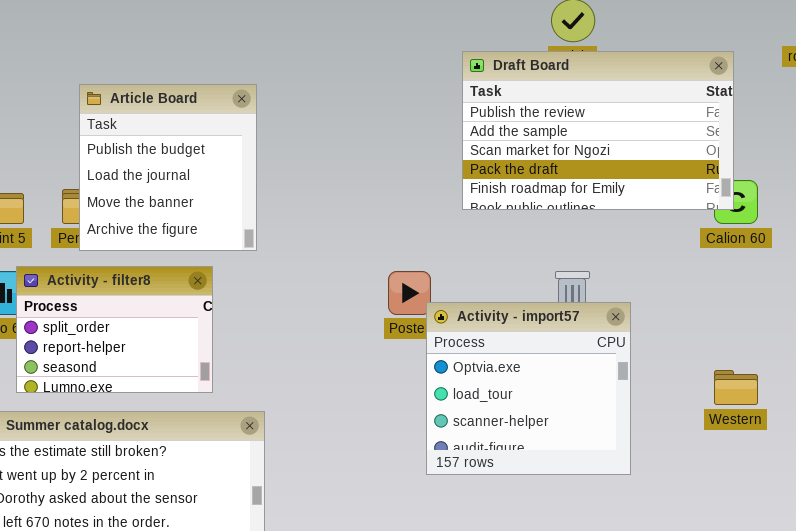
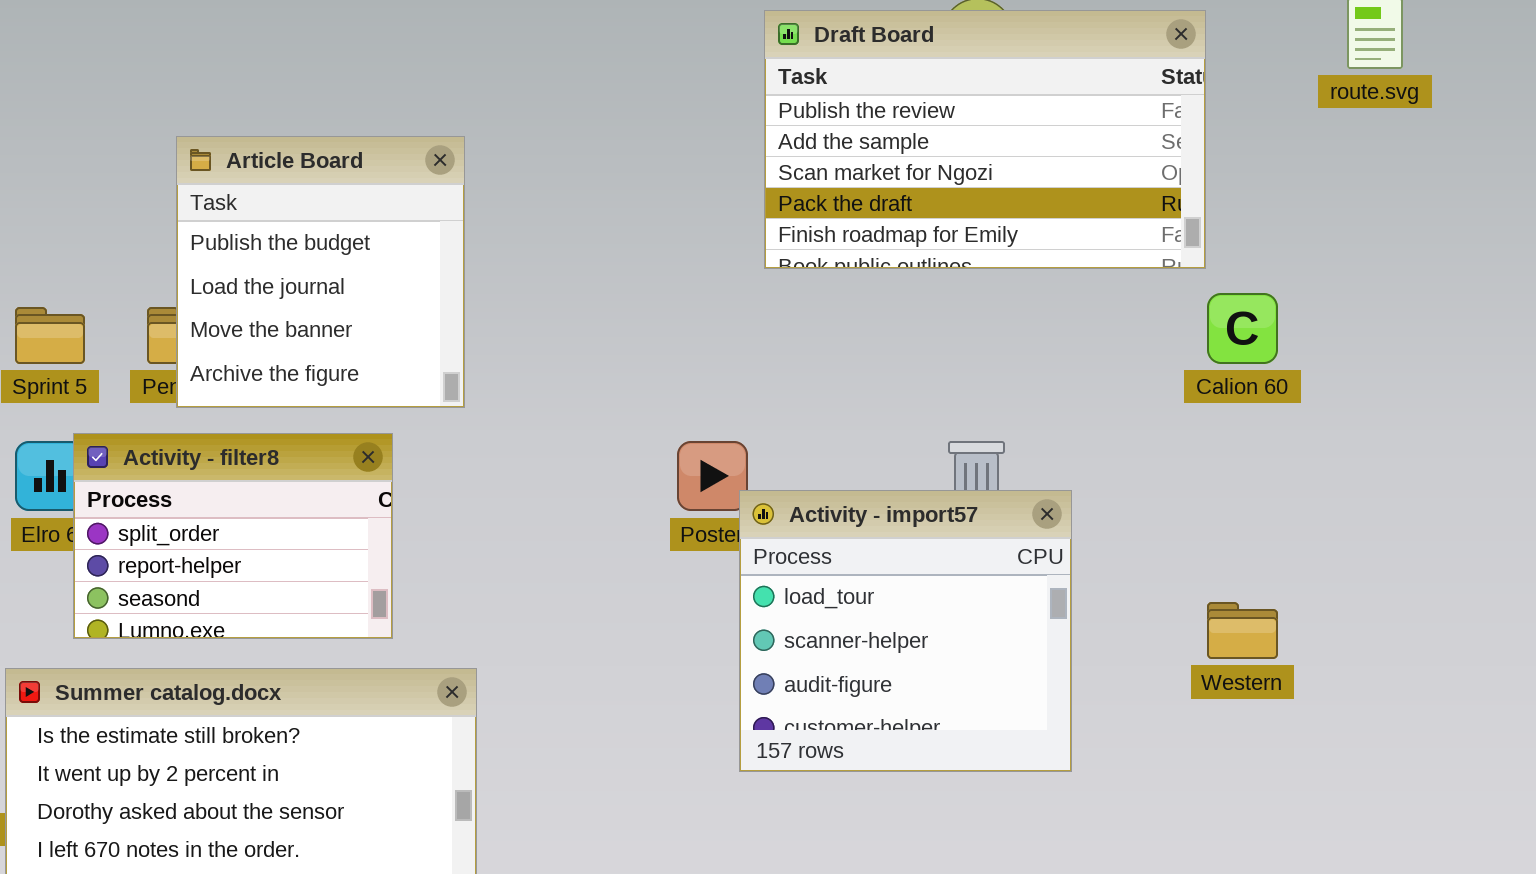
Draft Board: [462,51,734,210] -> [764,10,1206,269], moved
Activity - import57: [426,302,631,475] -> [739,490,1072,772], scrolled down 1 row

